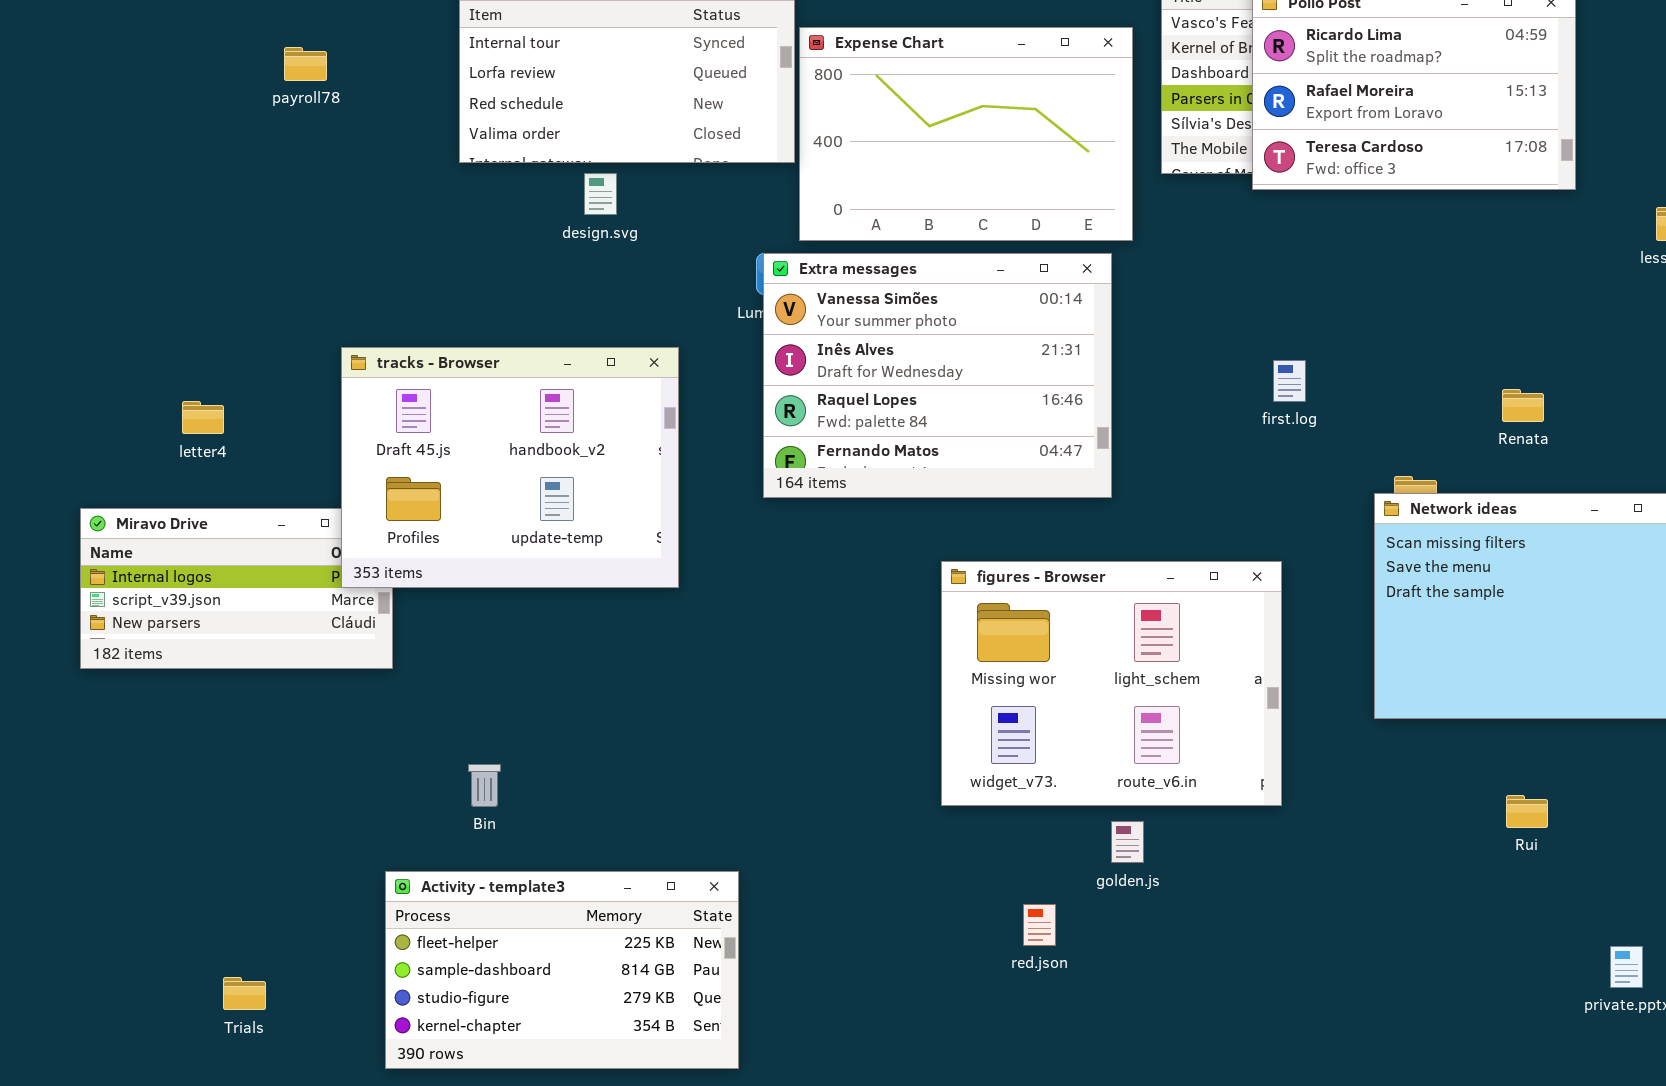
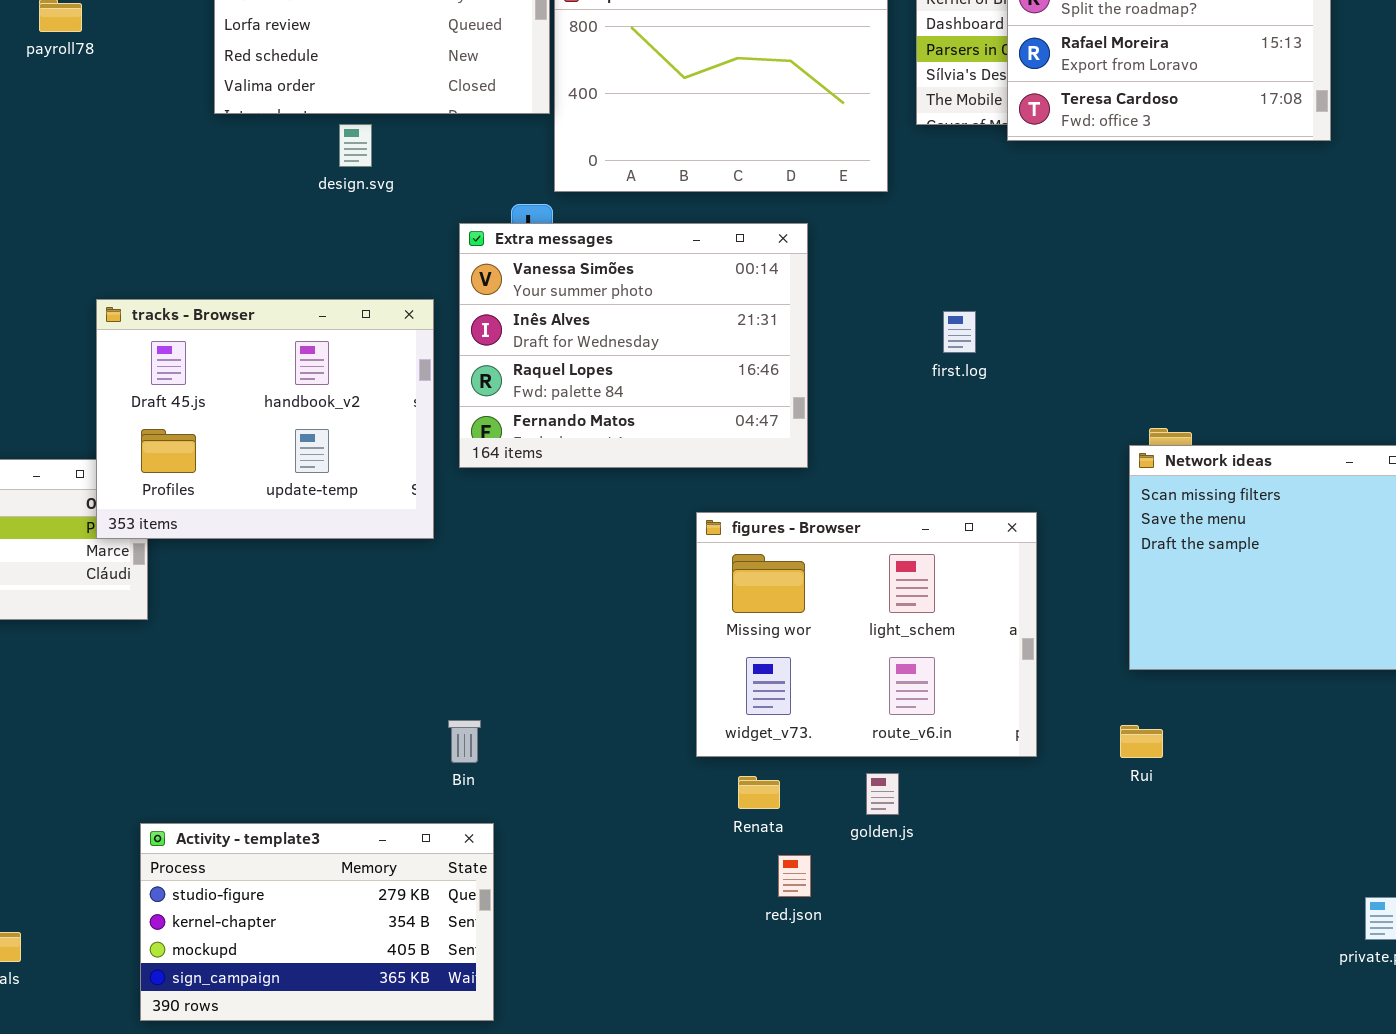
Extra messages: [763,253,1112,498] -> [459,223,808,468], moved
first.log: [1273,360,1306,402] -> [943,311,976,353], moved
Renata: [1502,389,1544,422] -> [738,776,780,809], moved
Bin: [468,764,501,807] -> [448,720,481,763], moved
Rui: [1506,795,1548,828] -> [1120,725,1163,758], moved
Activity - template3: [385,871,739,1069] -> [140,823,494,1021], scrolled down 2 rows

